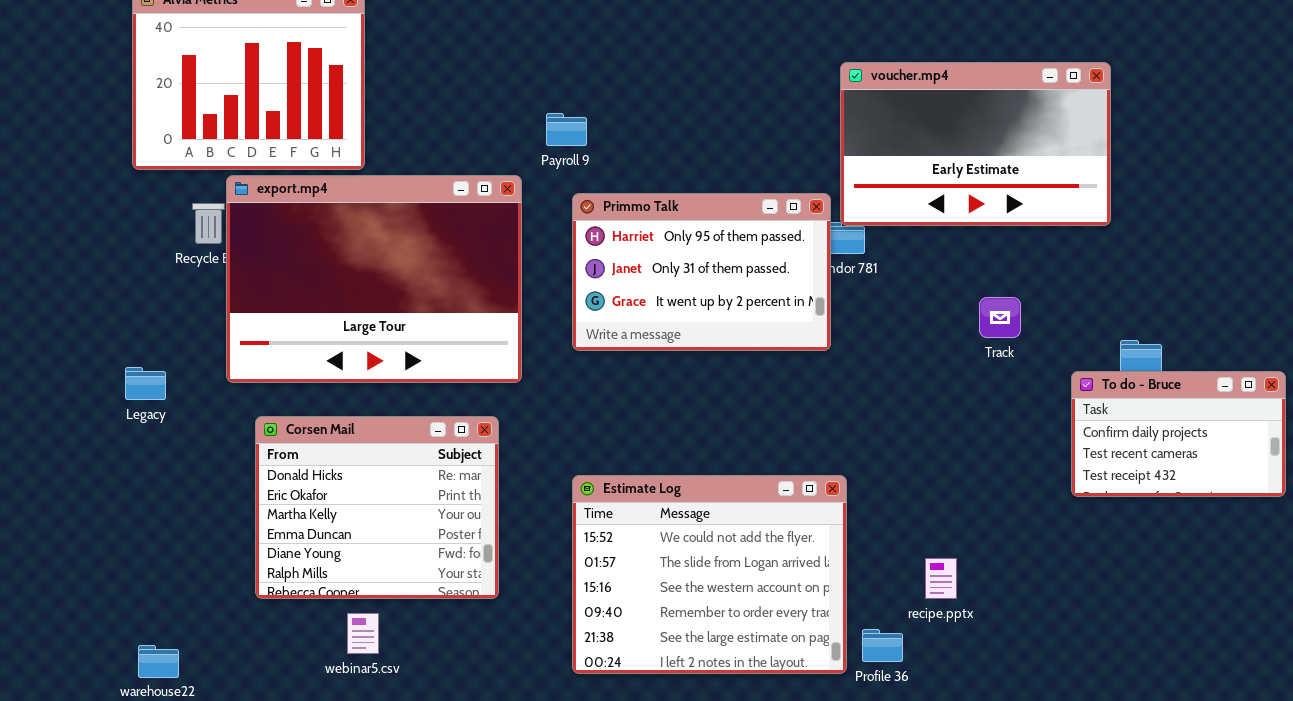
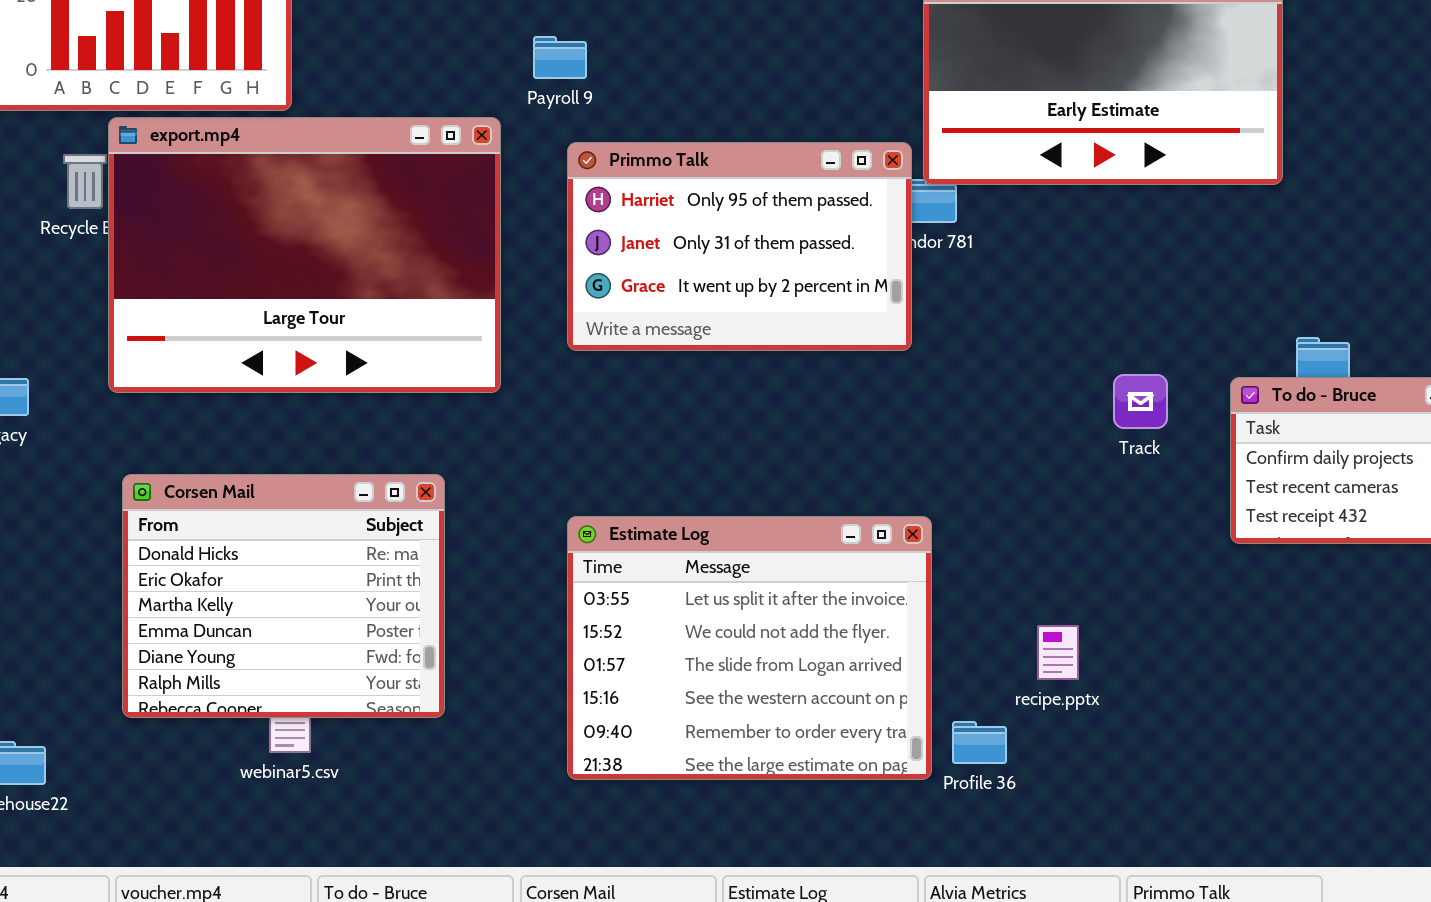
Track: [979,297,1021,338] -> [1113,374,1168,429], moved
Corsen Mail: [255,416,499,599] -> [122,474,445,718], moved
Estimate Log: [572,475,847,674] -> [567,516,932,780], scrolled up 1 row

